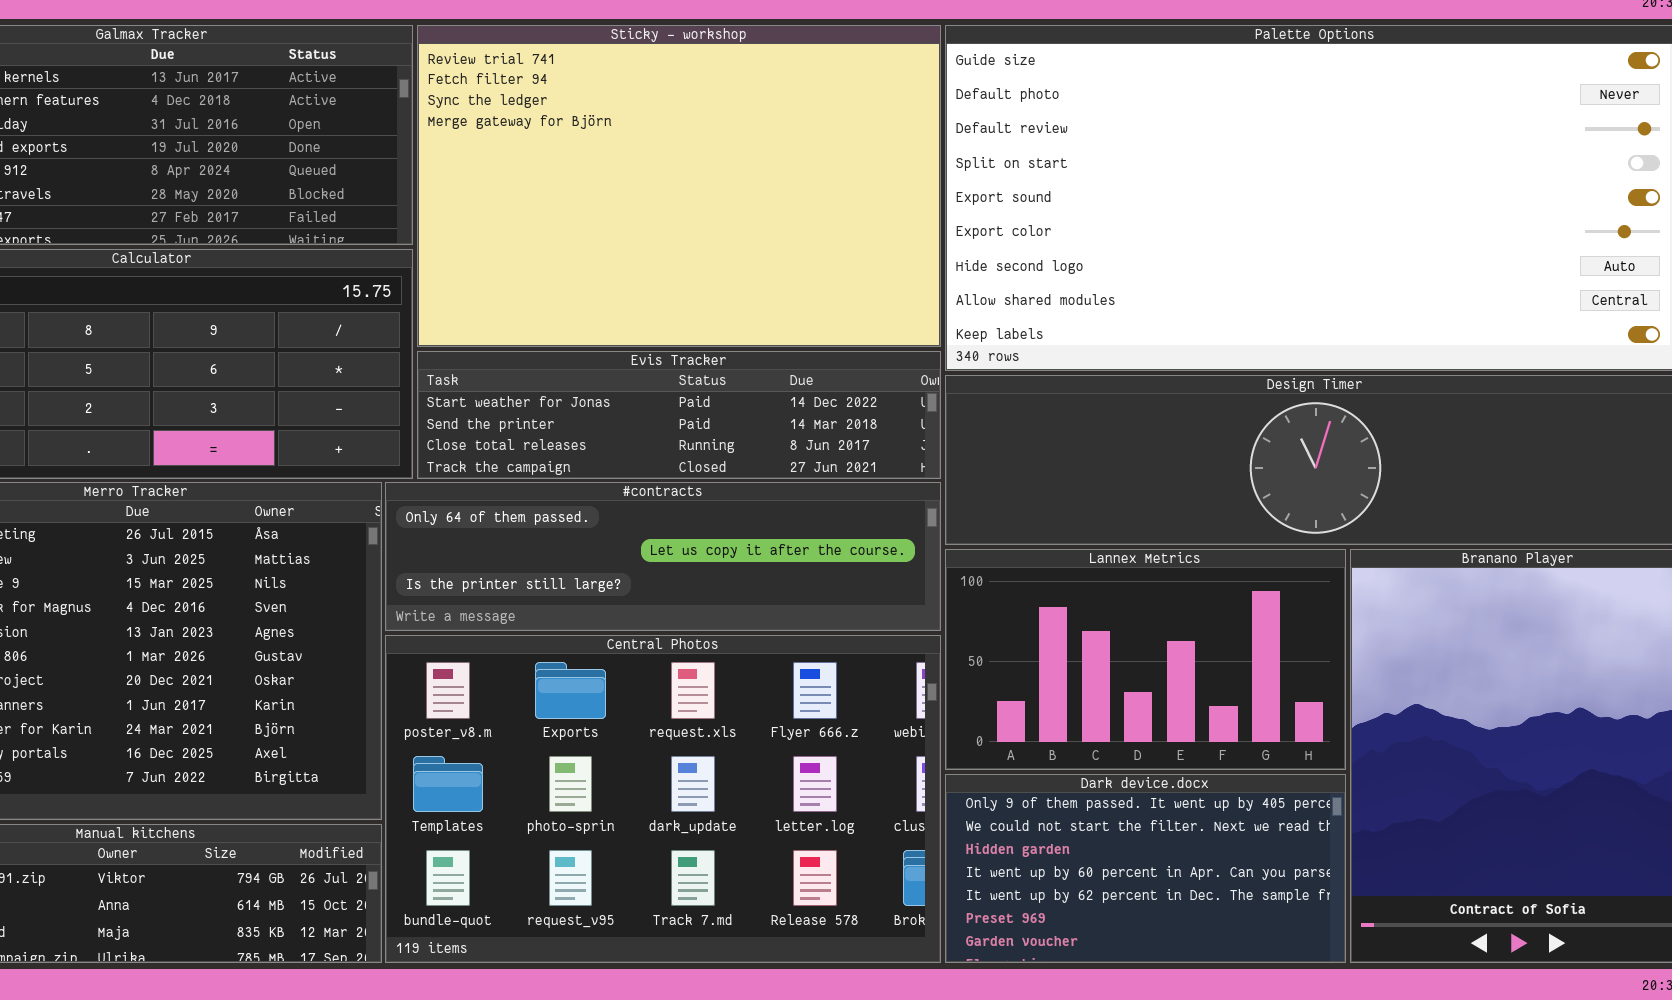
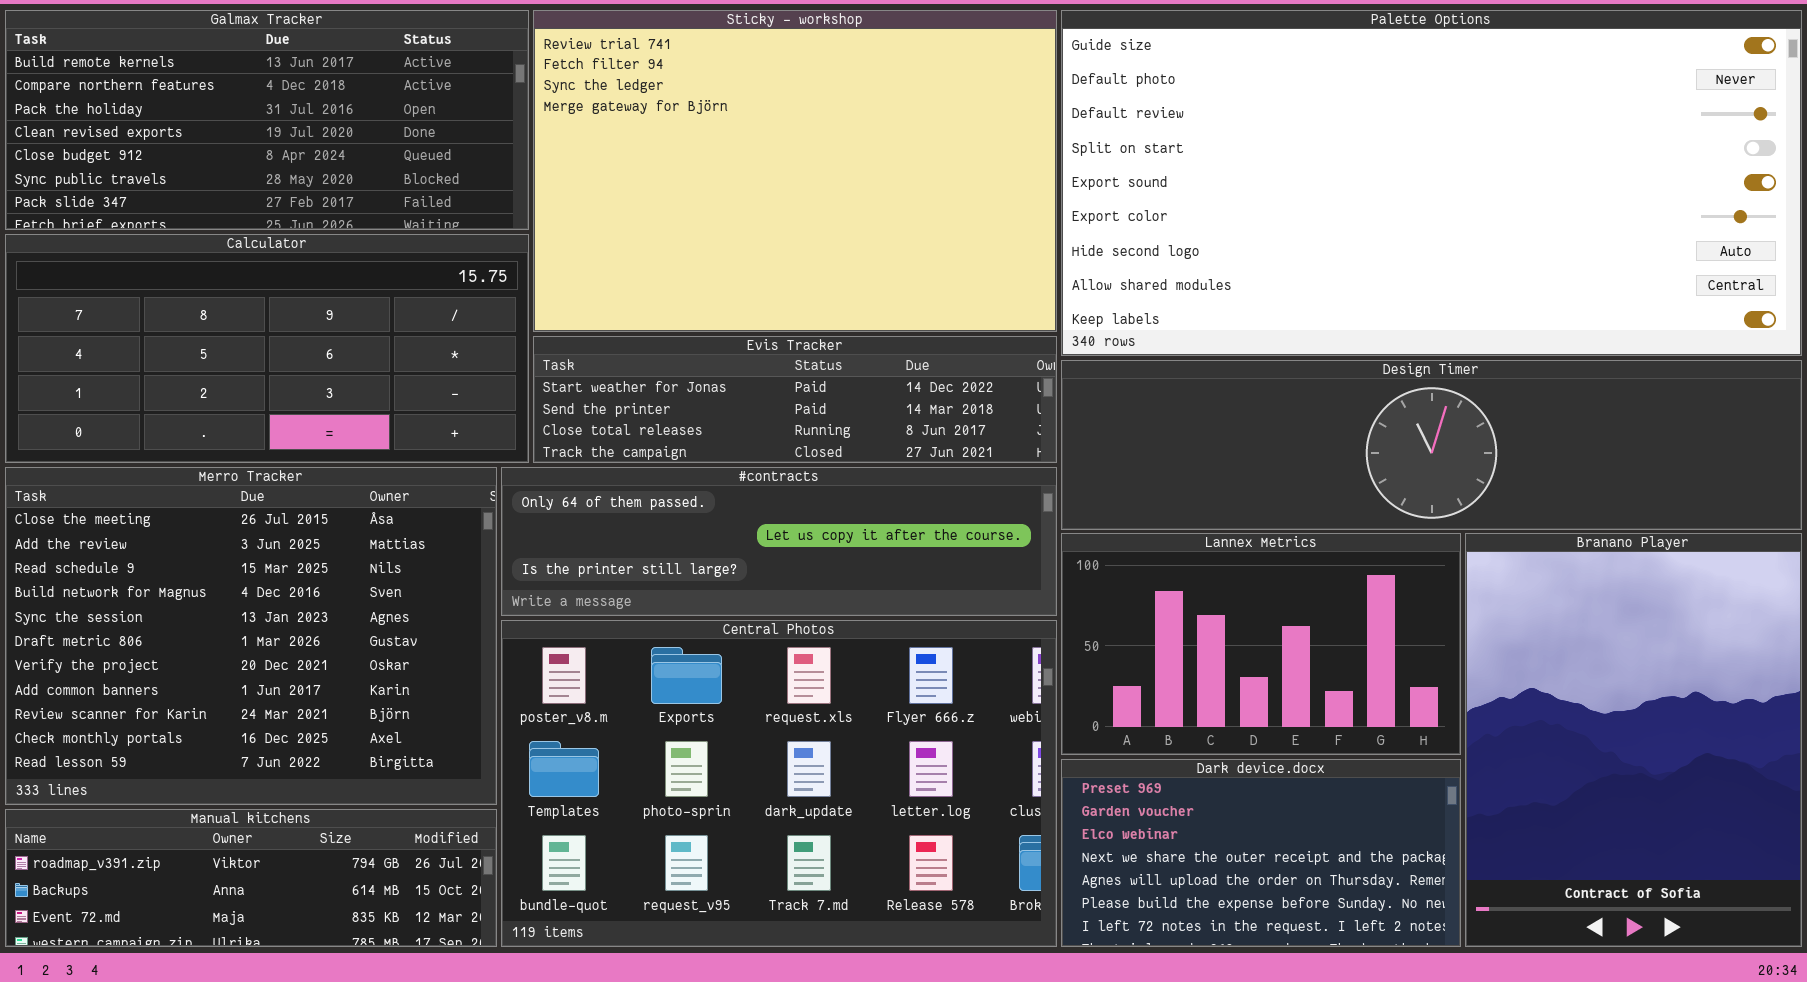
Dark device.docx: [945,774,1346,963] -> [1061,759,1461,947], scrolled down 5 rows

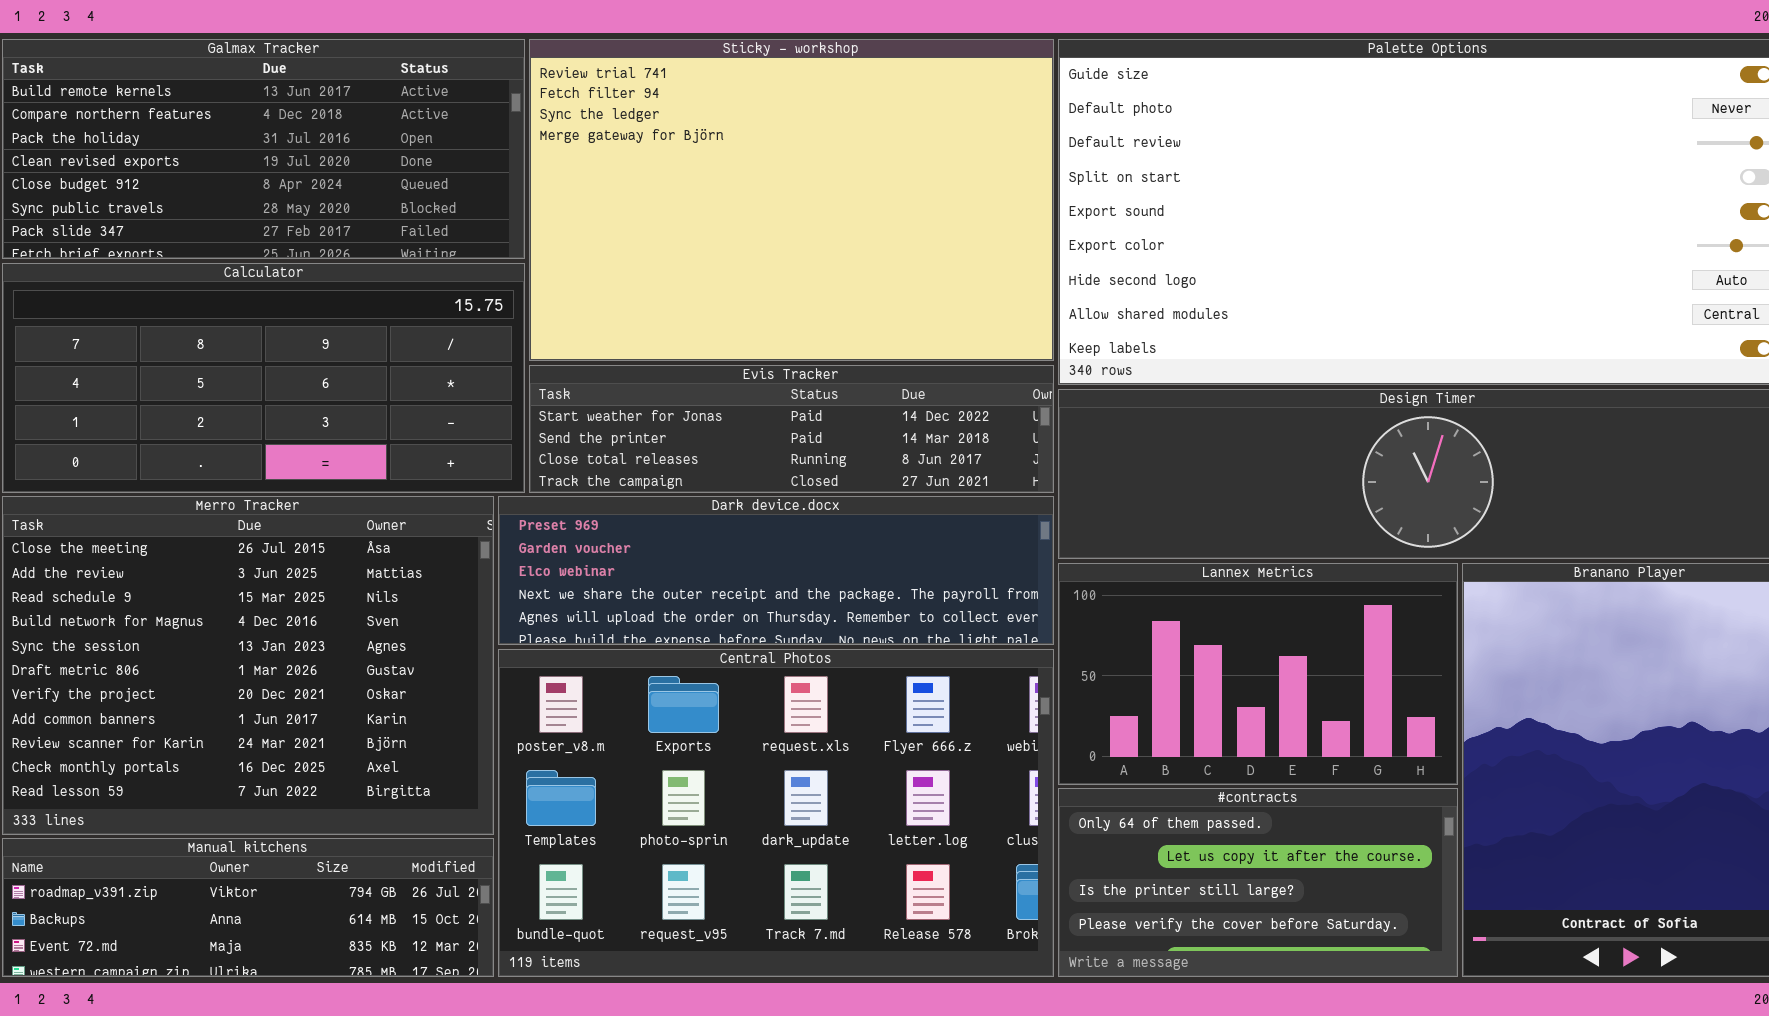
#contracts: [501,467,1057,616] -> [1058,788,1458,977], moved, resized
Dark device.docx: [1061,759,1461,947] -> [498,496,1054,645], moved, resized

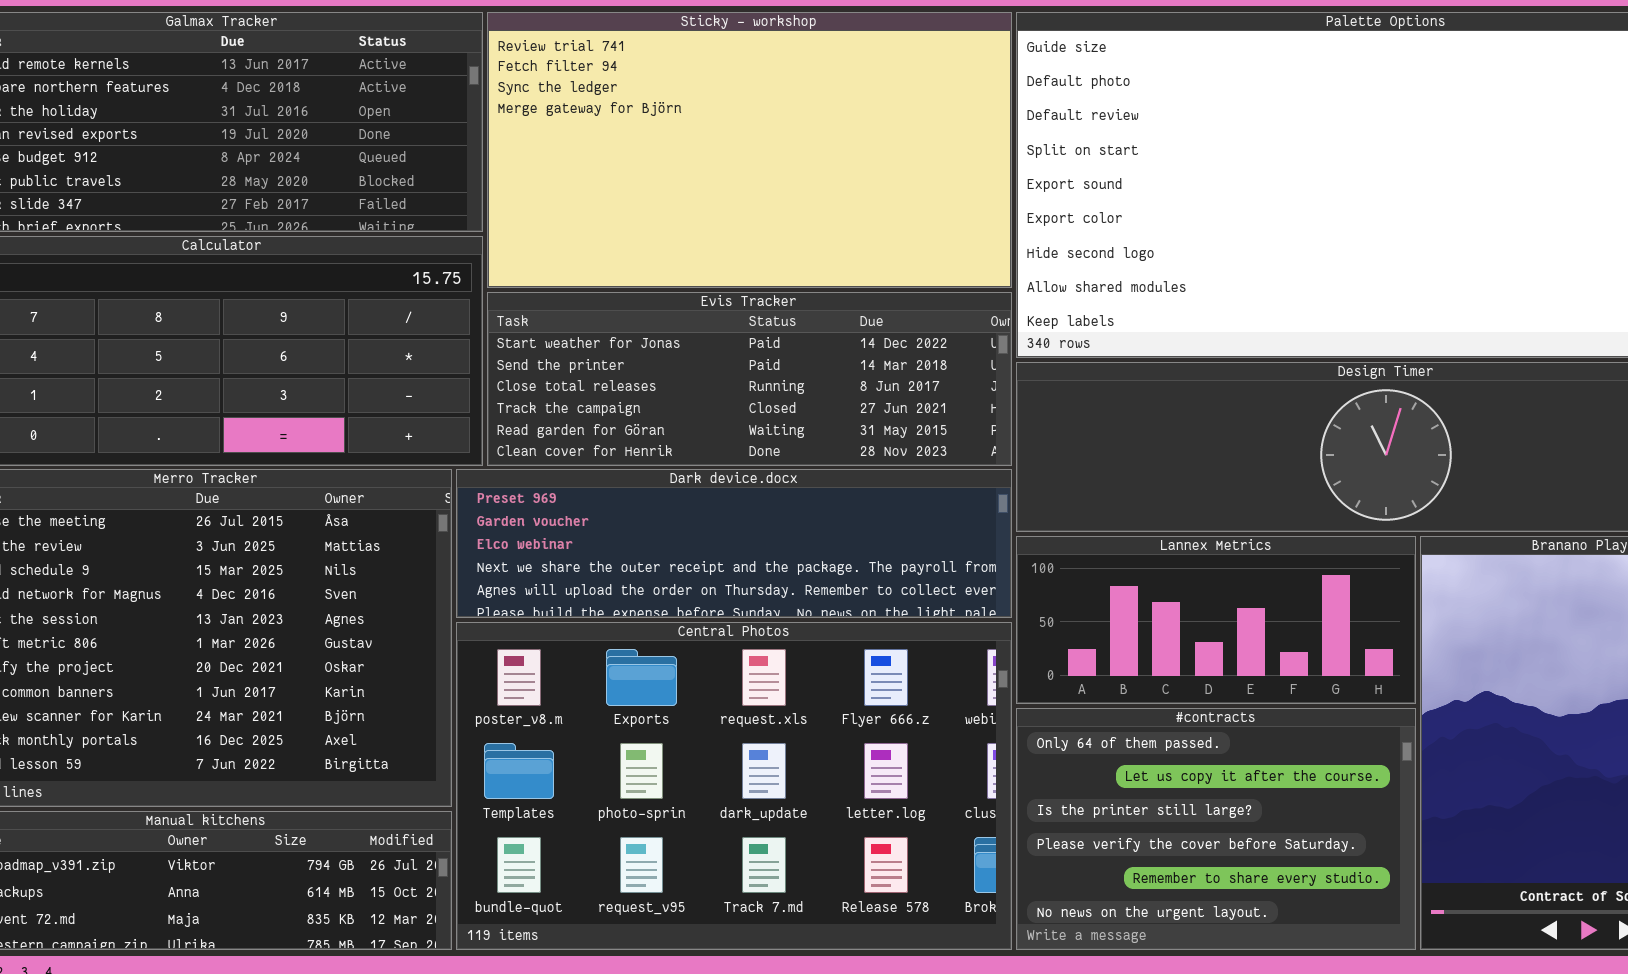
Sticky - workshop: [529,39,1054,361] -> [487,12,1012,288], resized
Evis Tracker: [529,365,1054,493] -> [487,292,1012,466], resized
Lannex Metrics: [1058,563,1458,785] -> [1016,536,1416,704], resized
#contracts: [1058,788,1458,977] -> [1016,708,1416,950], resized

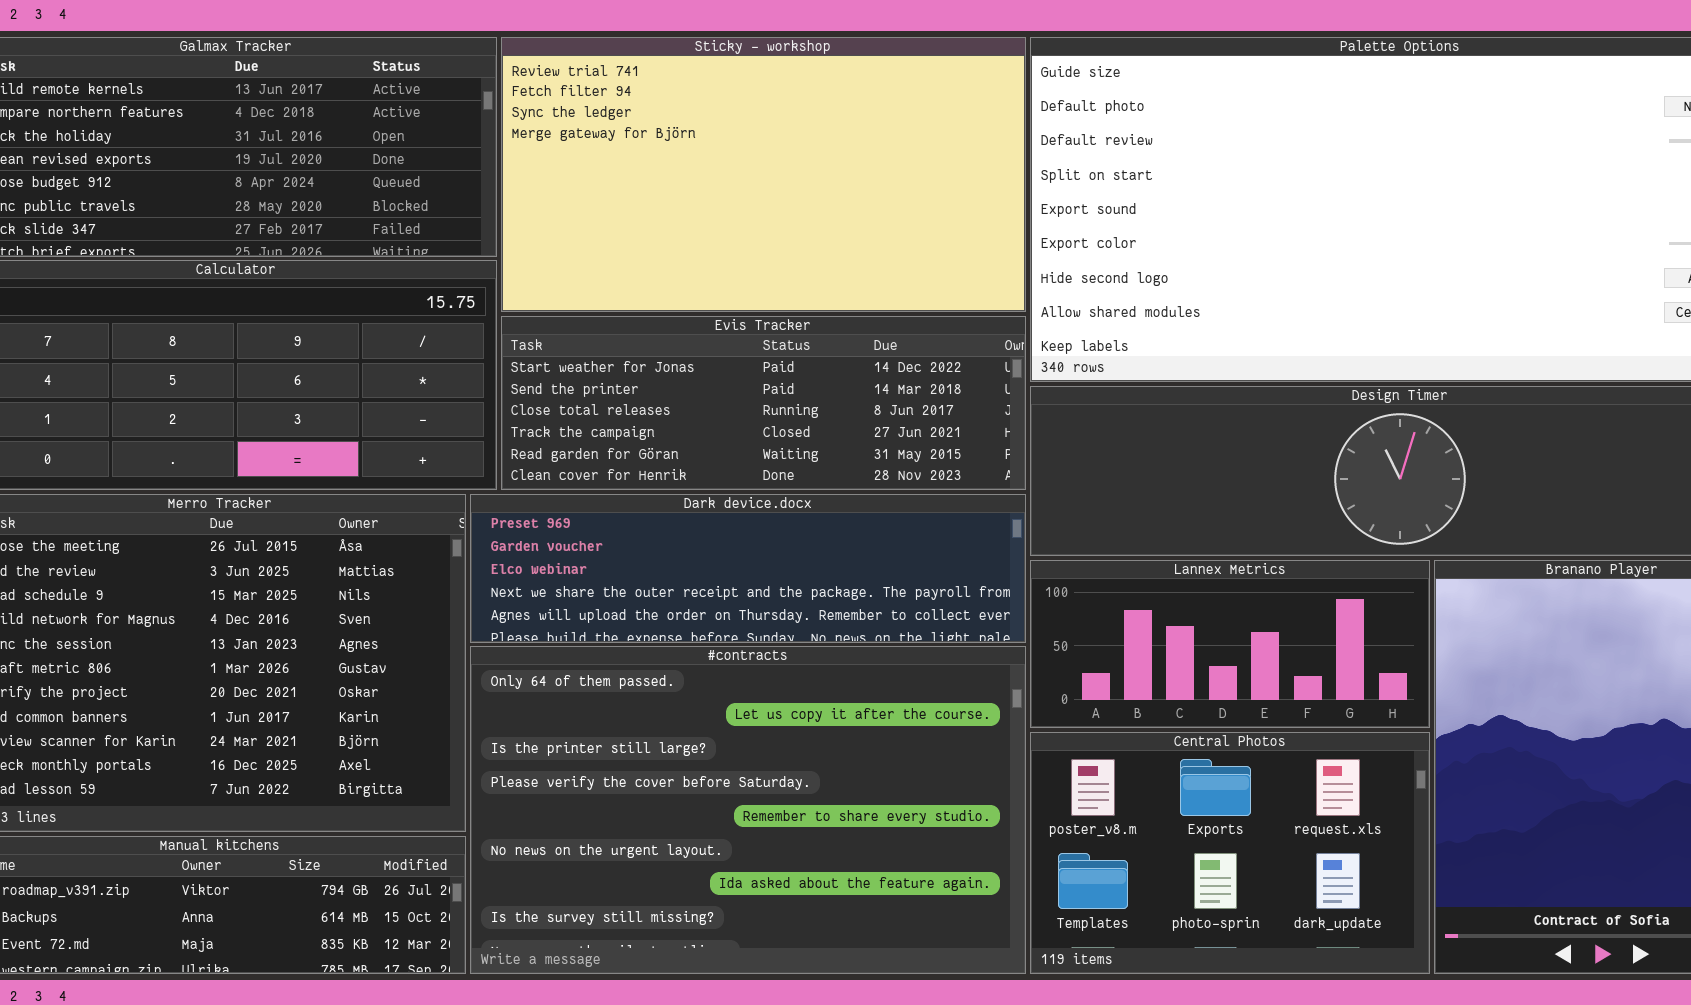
Central Photos: [456,622,1012,950] -> [1030,732,1430,974], moved, resized
#contracts: [1016,708,1416,950] -> [470,646,1026,974], moved, resized

